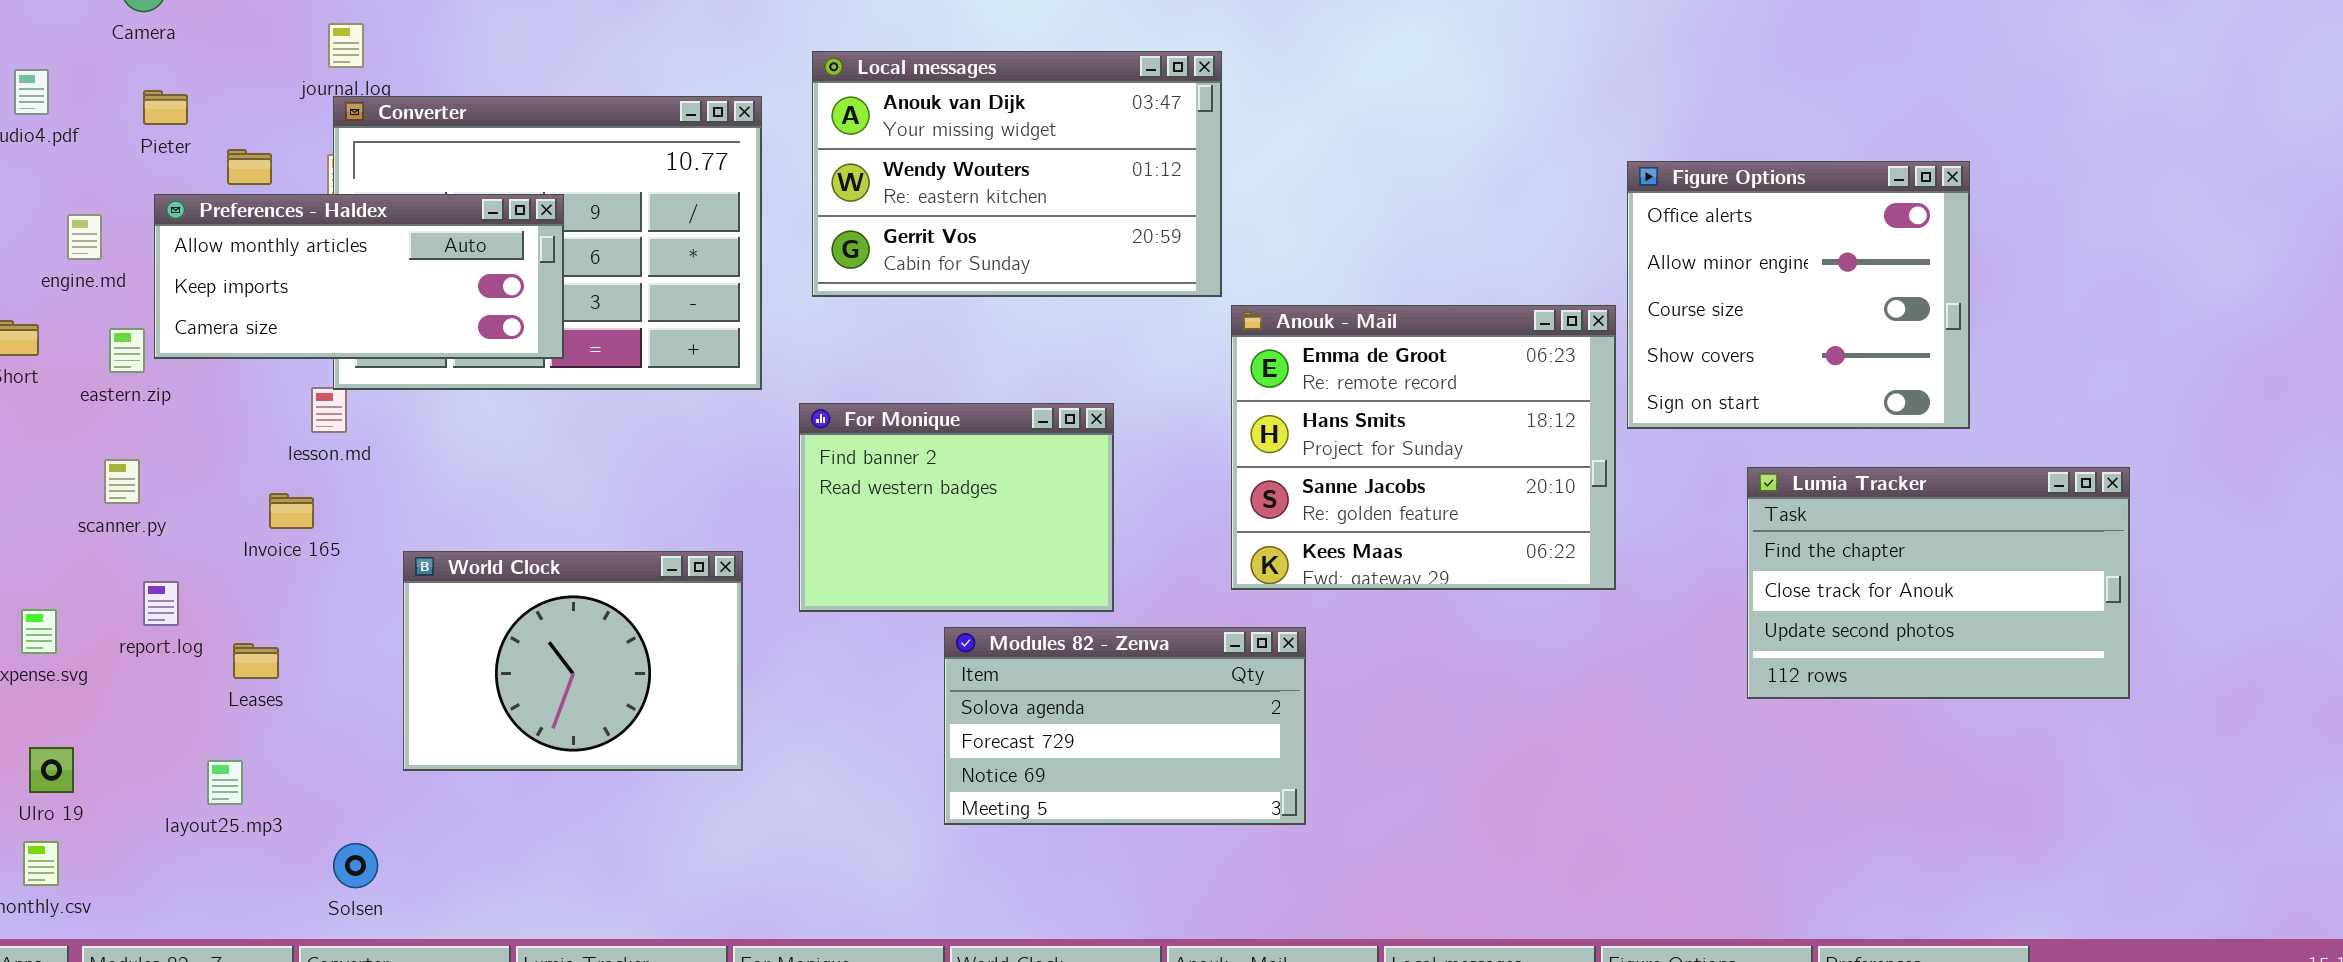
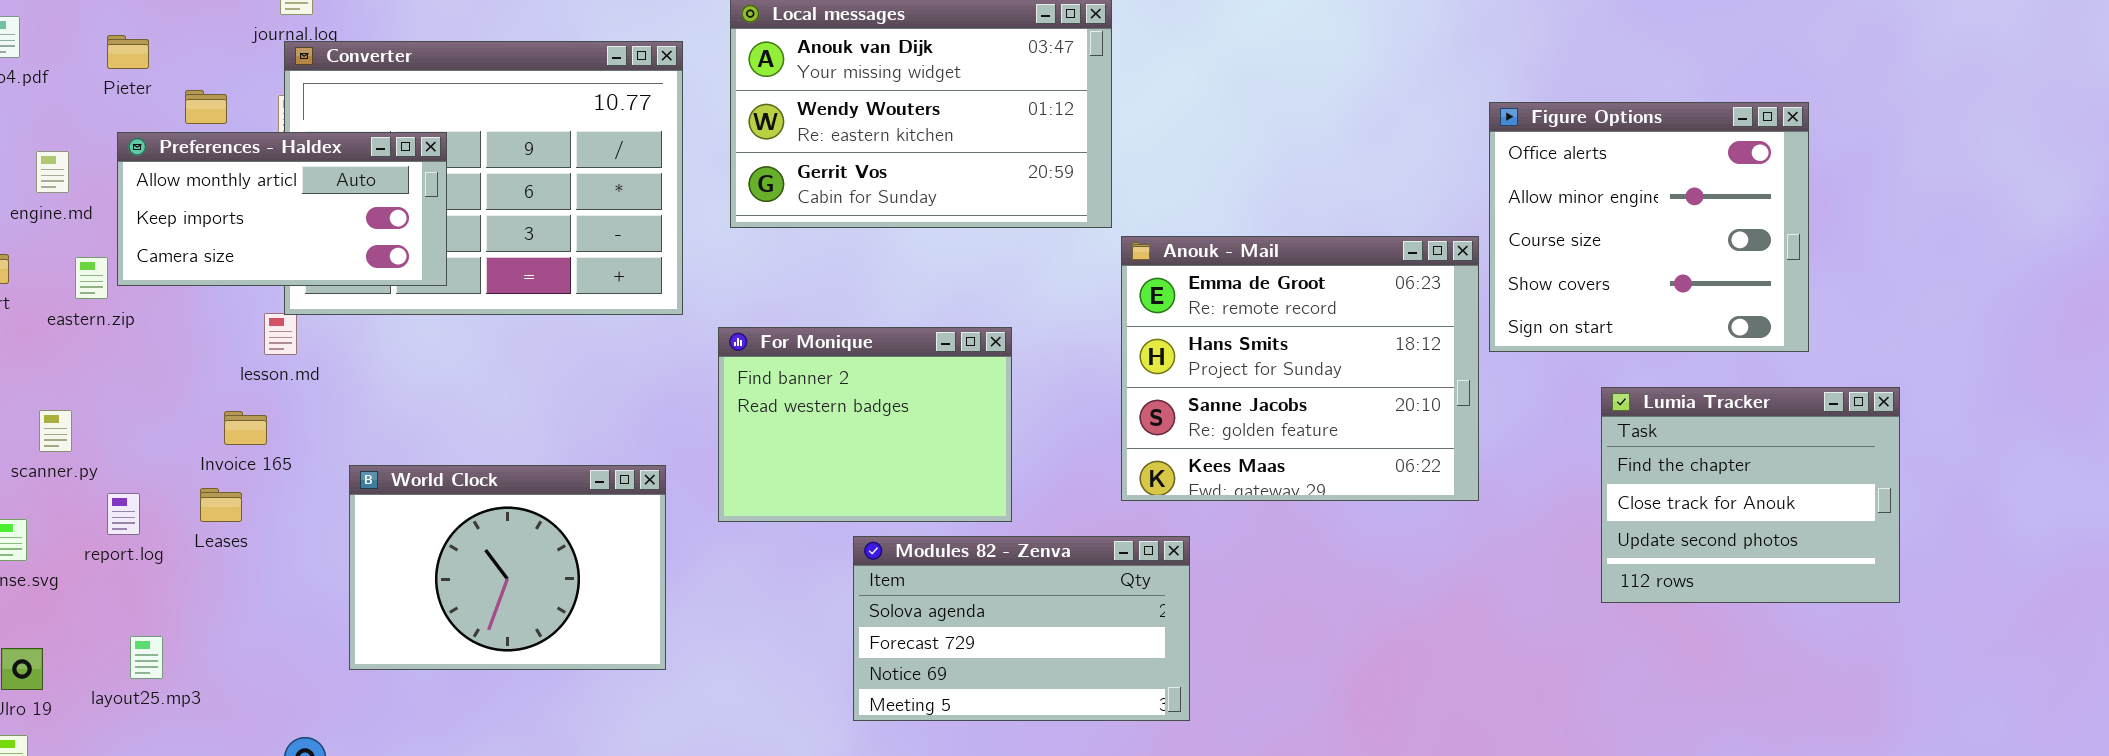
Preferences - Haldex: [154,194,564,359] -> [117,132,447,286], resized
scanner.py: [104,459,140,504] -> [39,410,72,452], moved
Lumia Tracker: [1747,467,2130,699] -> [1601,387,1900,603], resized
Leases: [233,643,279,679] -> [200,488,242,522], moved
layout25.mp3: [207,760,243,805] -> [130,636,163,679], moved

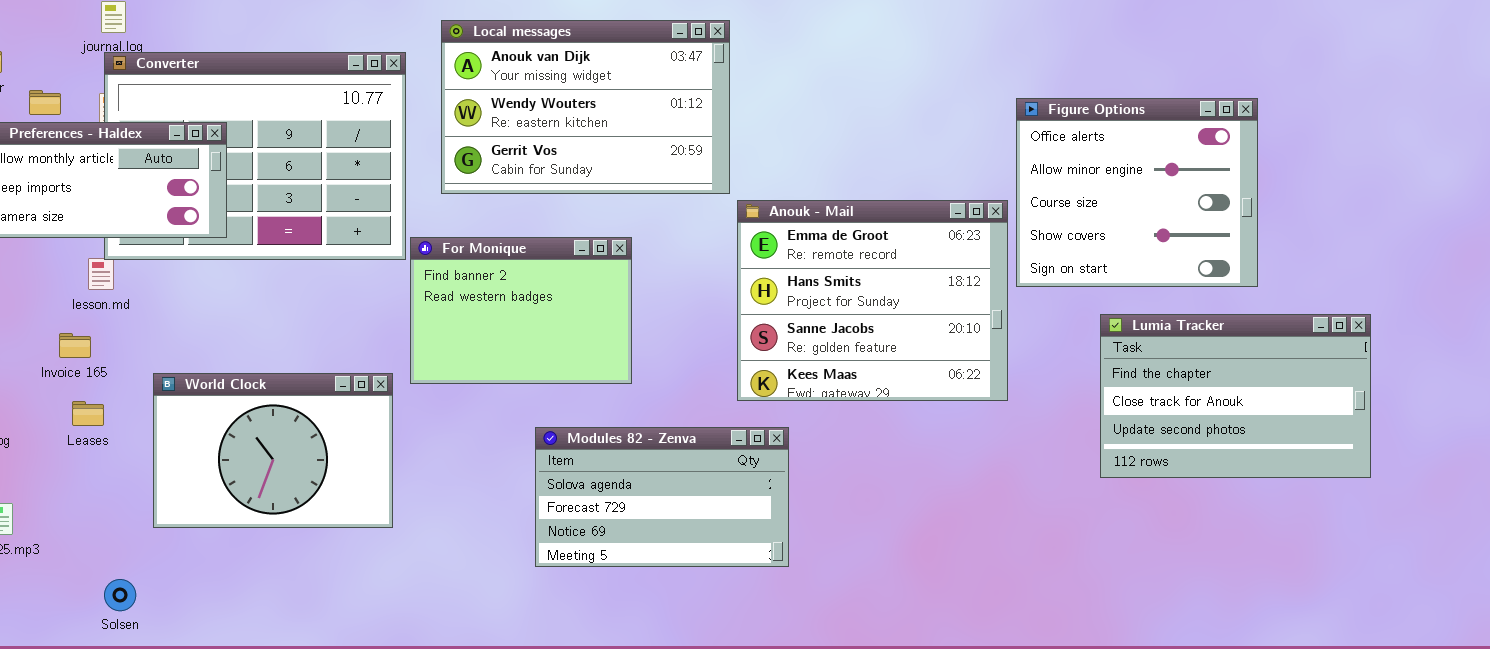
For Monique: [718,327,1012,522] -> [410,237,632,384], moved
Lumia Tracker: [1601,387,1900,603] -> [1100,314,1371,478], resized
Leases: [200,488,242,522] -> [72,401,104,426], moved

